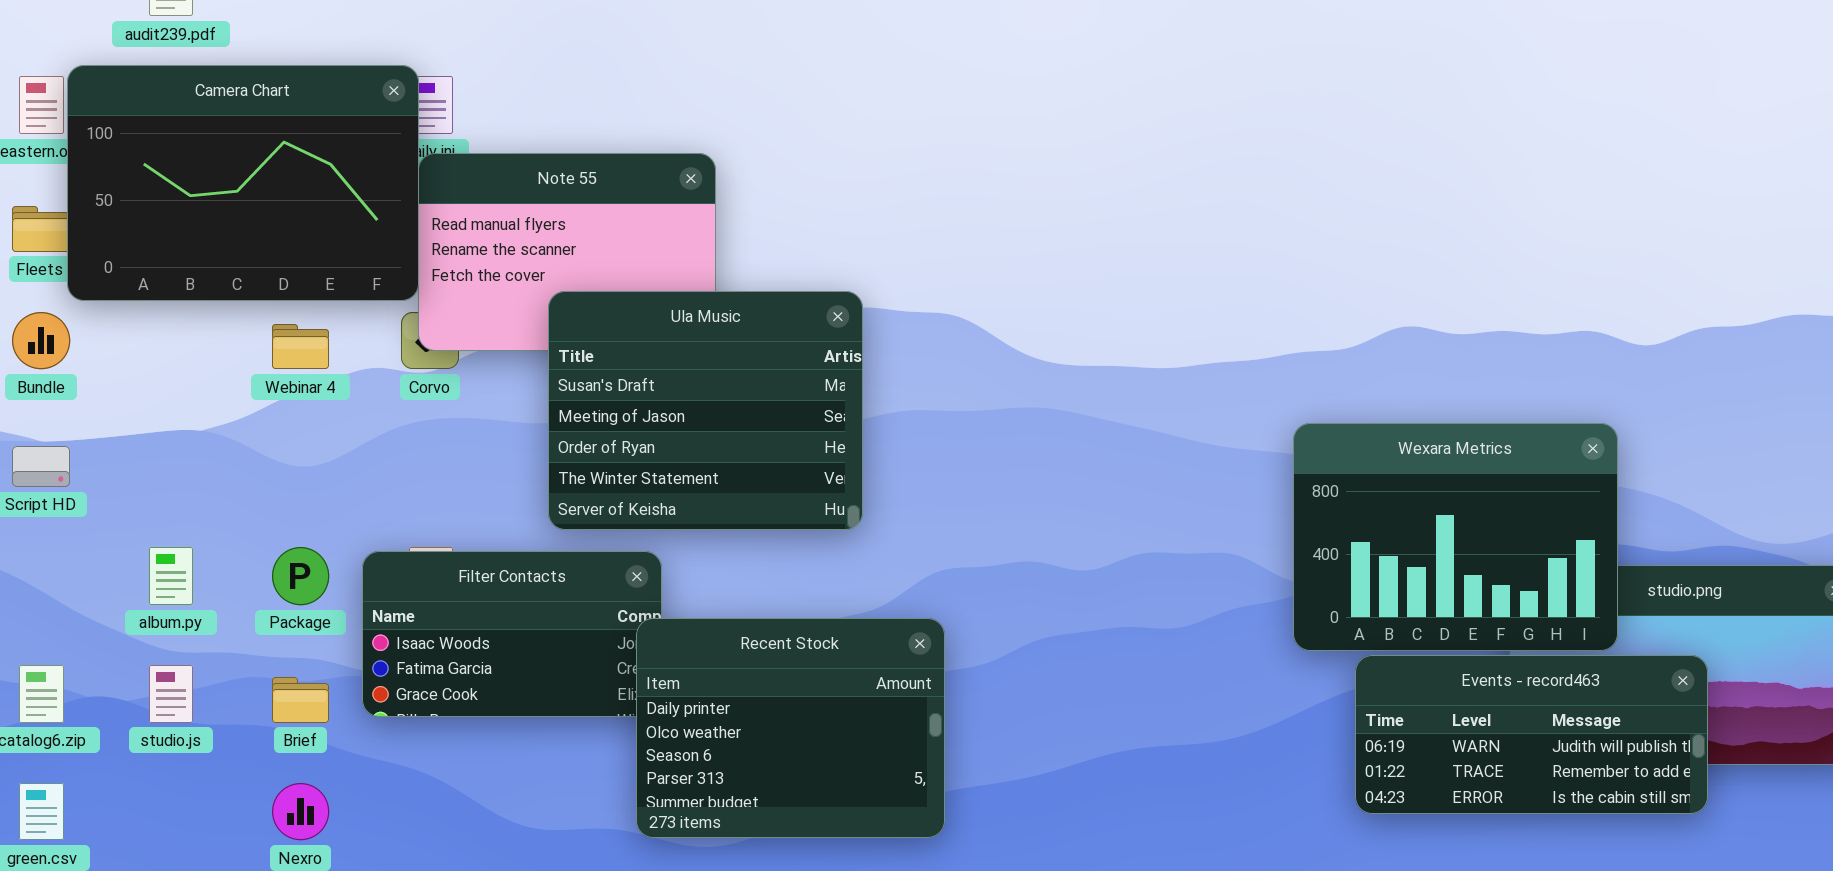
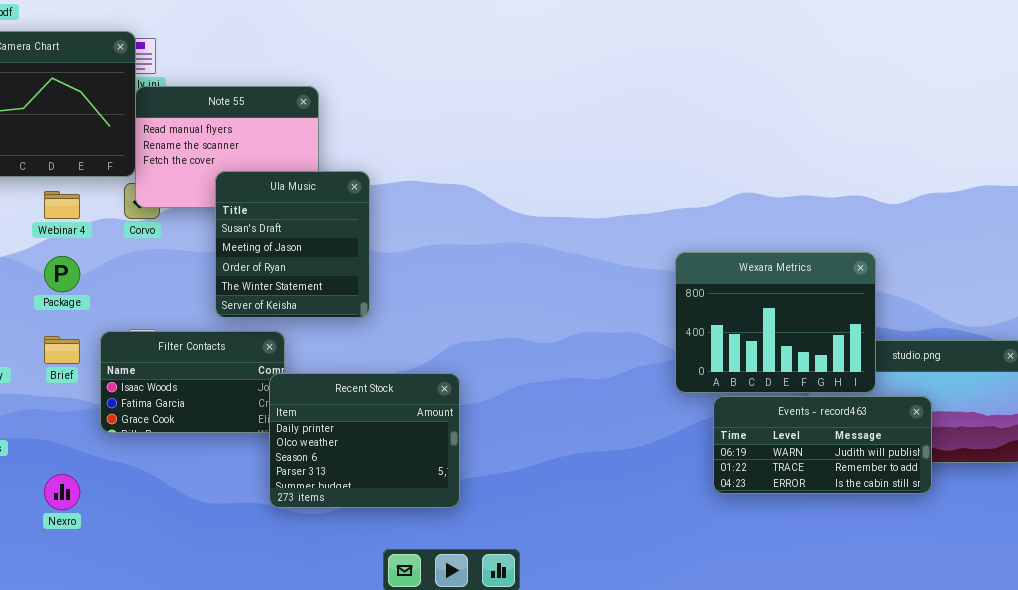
Ula Music: [548,291,863,530] -> [215,171,370,318], resized
Package: [272,547,329,605] -> [44,256,80,292], moved
Brief: [272,677,329,723] -> [44,336,80,364], moved

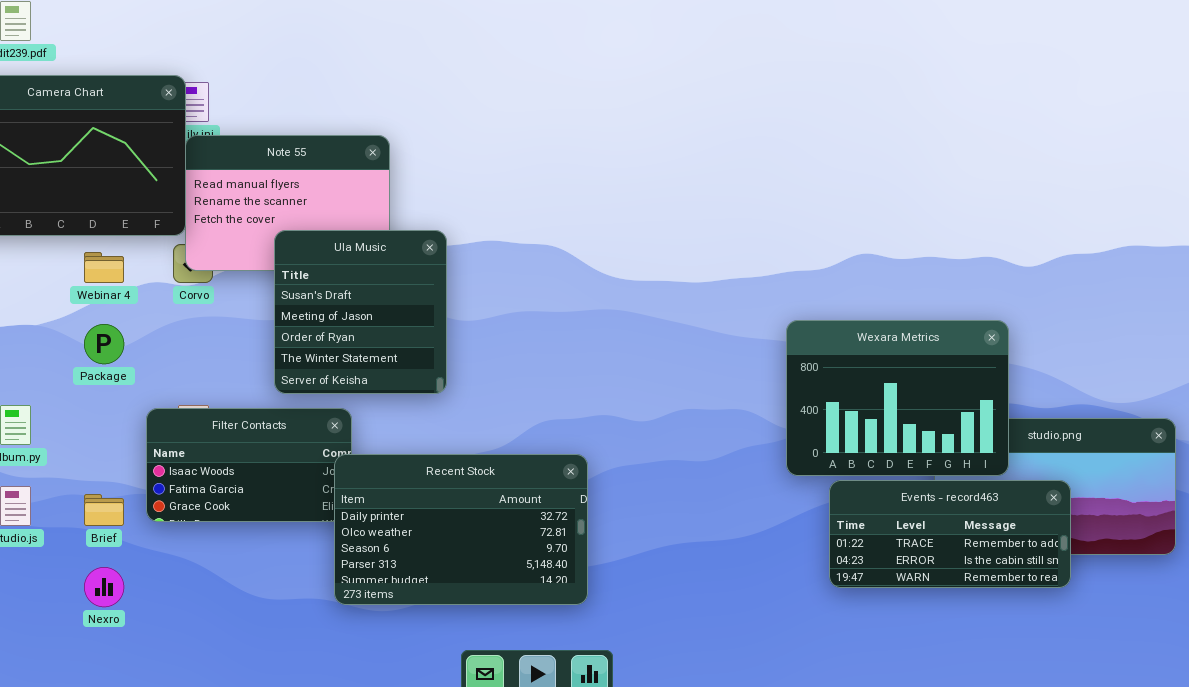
Brief: [44,336,80,364] -> [84,494,124,526], moved
Recent Stock: [269,373,460,508] -> [334,454,588,605], resized
Events - record463: [713,396,932,494] -> [829,480,1071,588], scrolled down 1 row

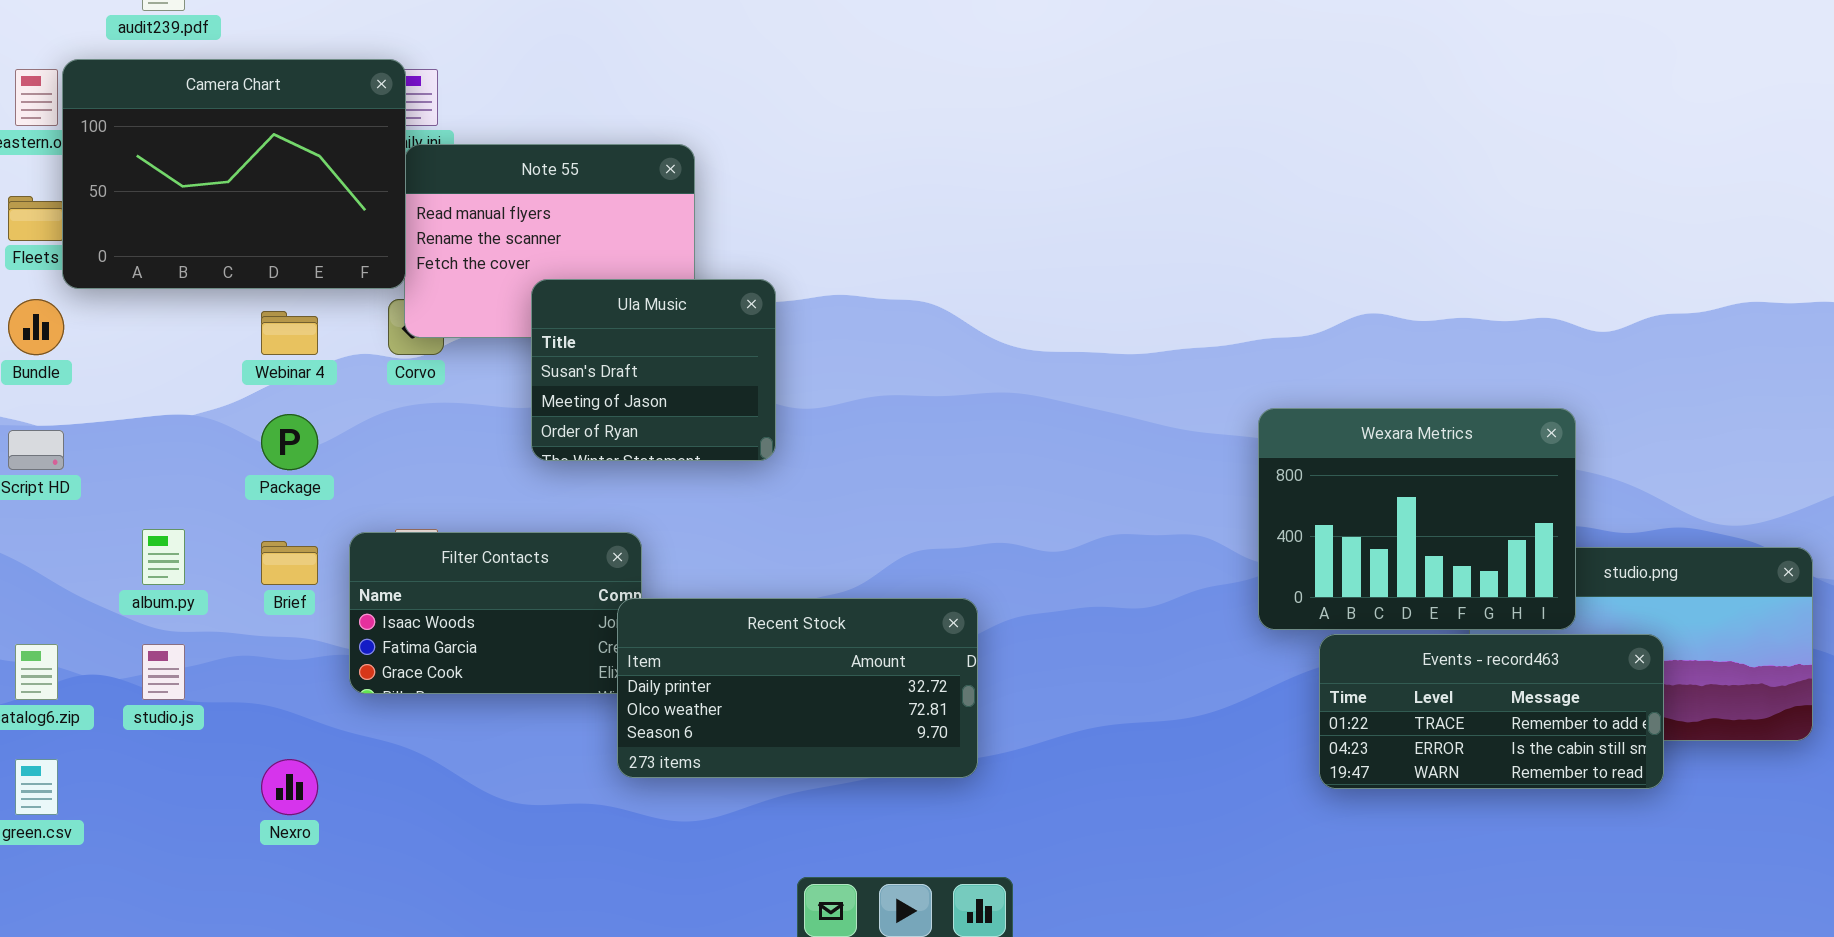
Ula Music: [274,230,447,394] -> [531,279,776,461], resized
Recent Stock: [334,454,588,605] -> [617,598,978,778], resized
Brief: [84,494,124,526] -> [261,541,318,585], moved

